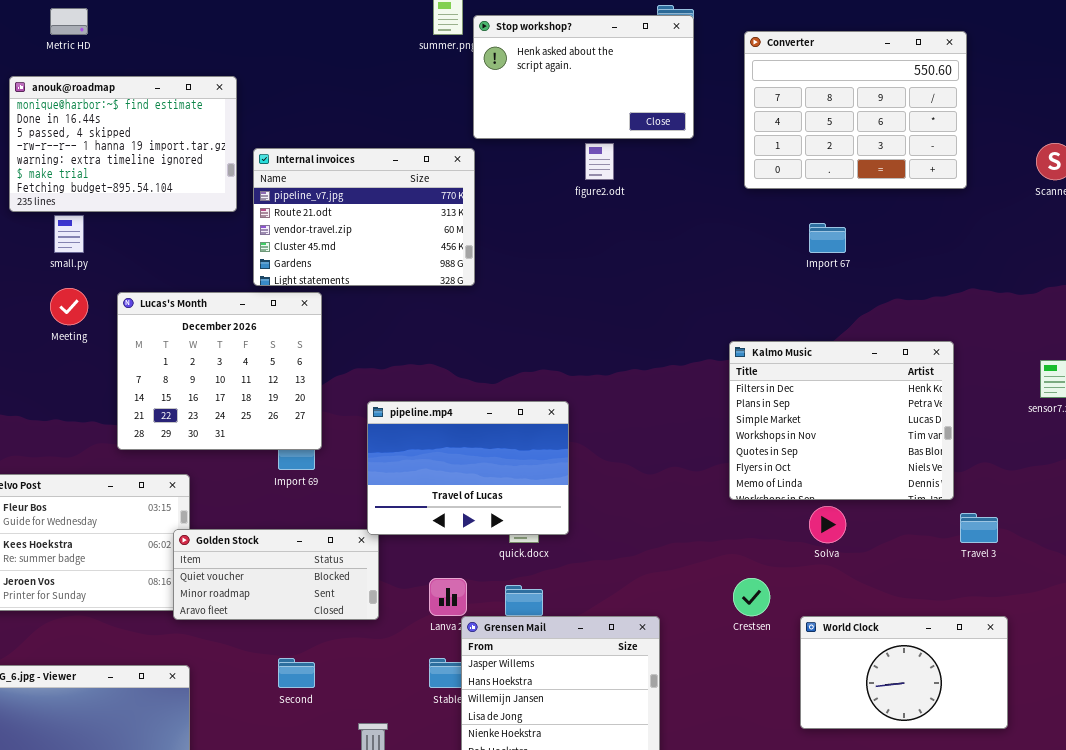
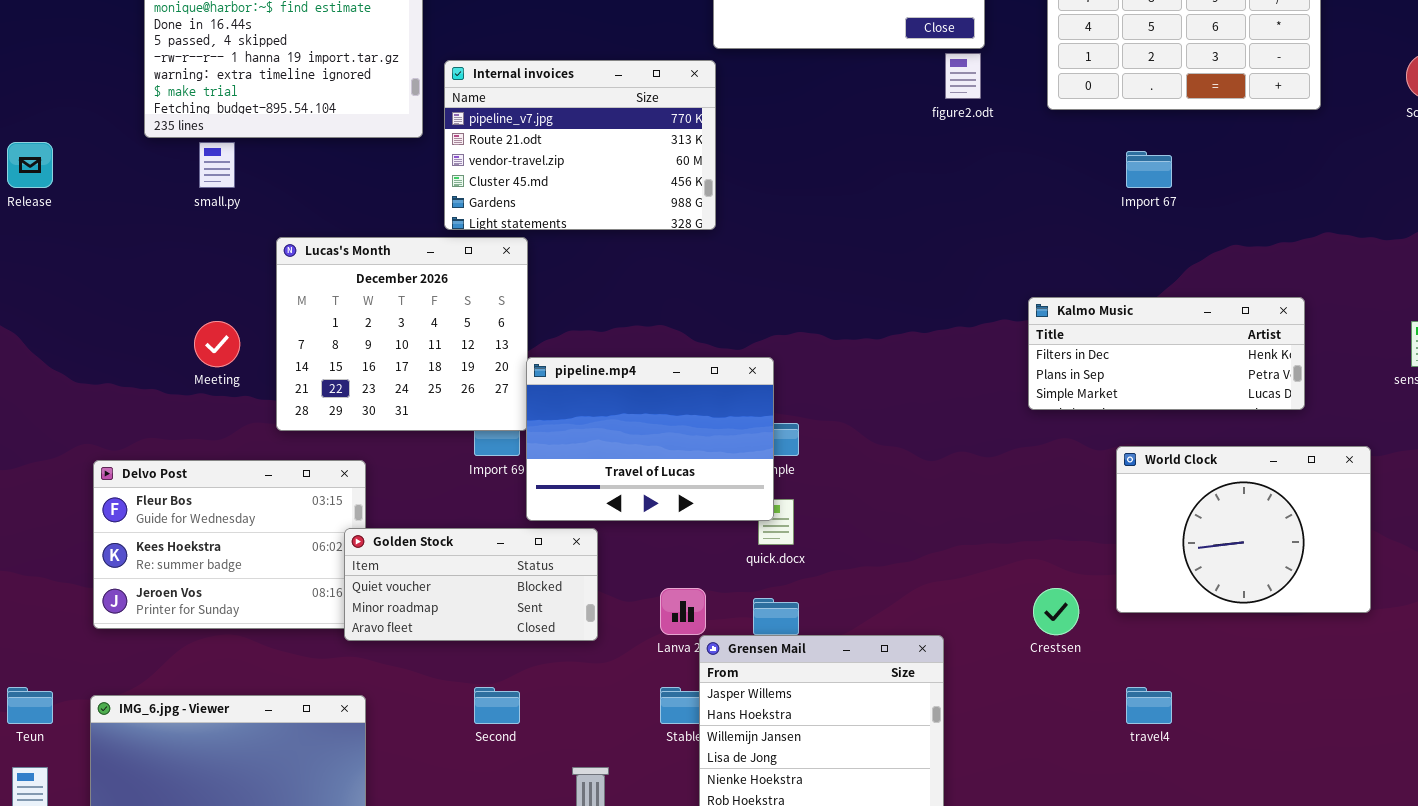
figure2.odt: [585,143,614,180] -> [945,53,981,99], moved
Meeting: [50,288,88,325] -> [194,321,240,367], moved
Kalmo Music: [729,341,954,500] -> [1028,297,1305,410], resized
pipeline.mp4: [367,401,569,535] -> [526,357,774,521], moved
World Clock: [800,616,1008,729] -> [1116,446,1371,613], moved, resized

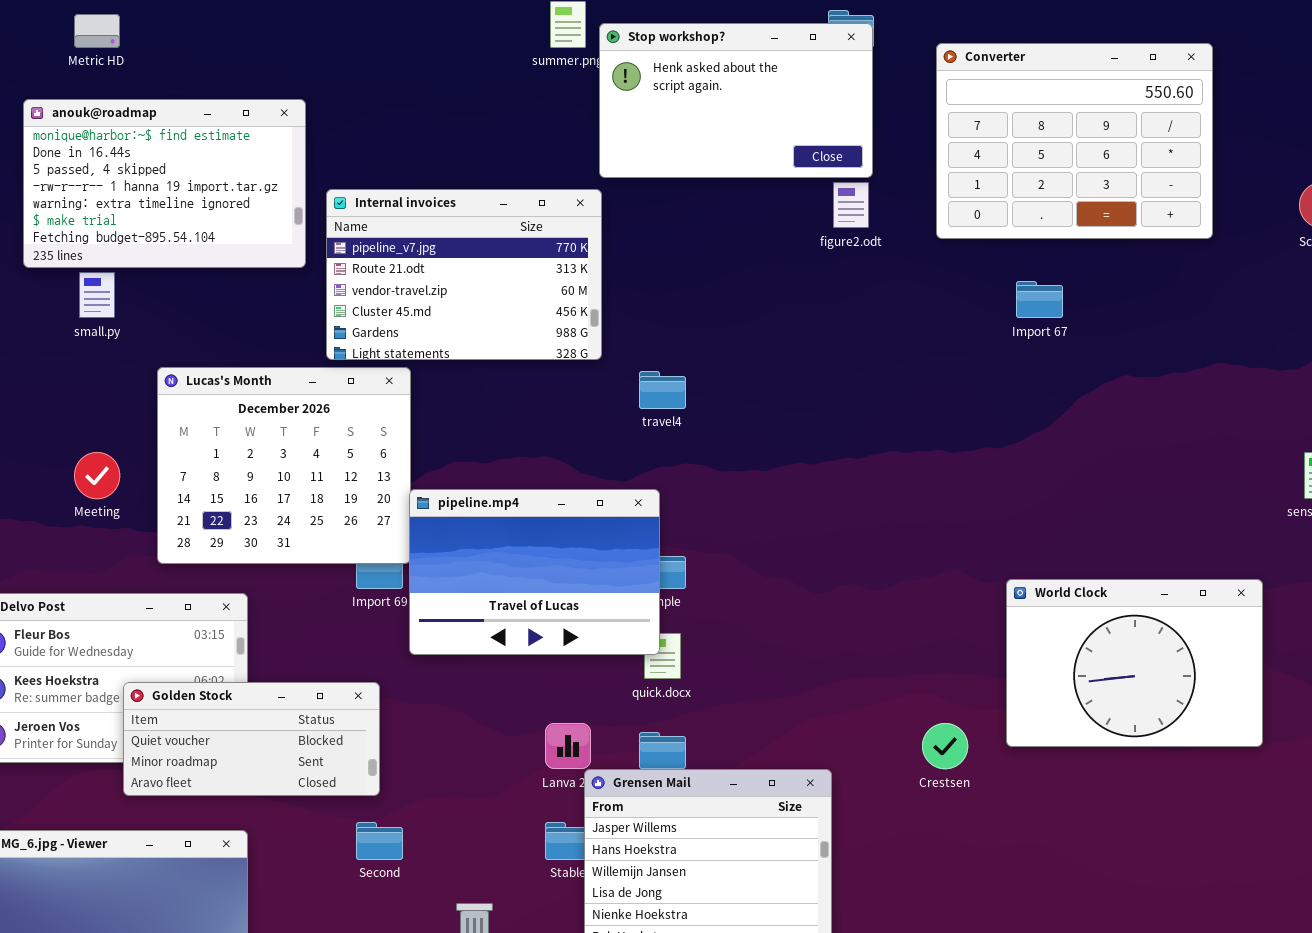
Kalmo Music: [1028,297,1305,410] -> none, closed
Golden Stock: [344,528,598,641] -> [123,682,380,796], moved
travel4: [1126,687,1172,724] -> [639,371,686,409], moved

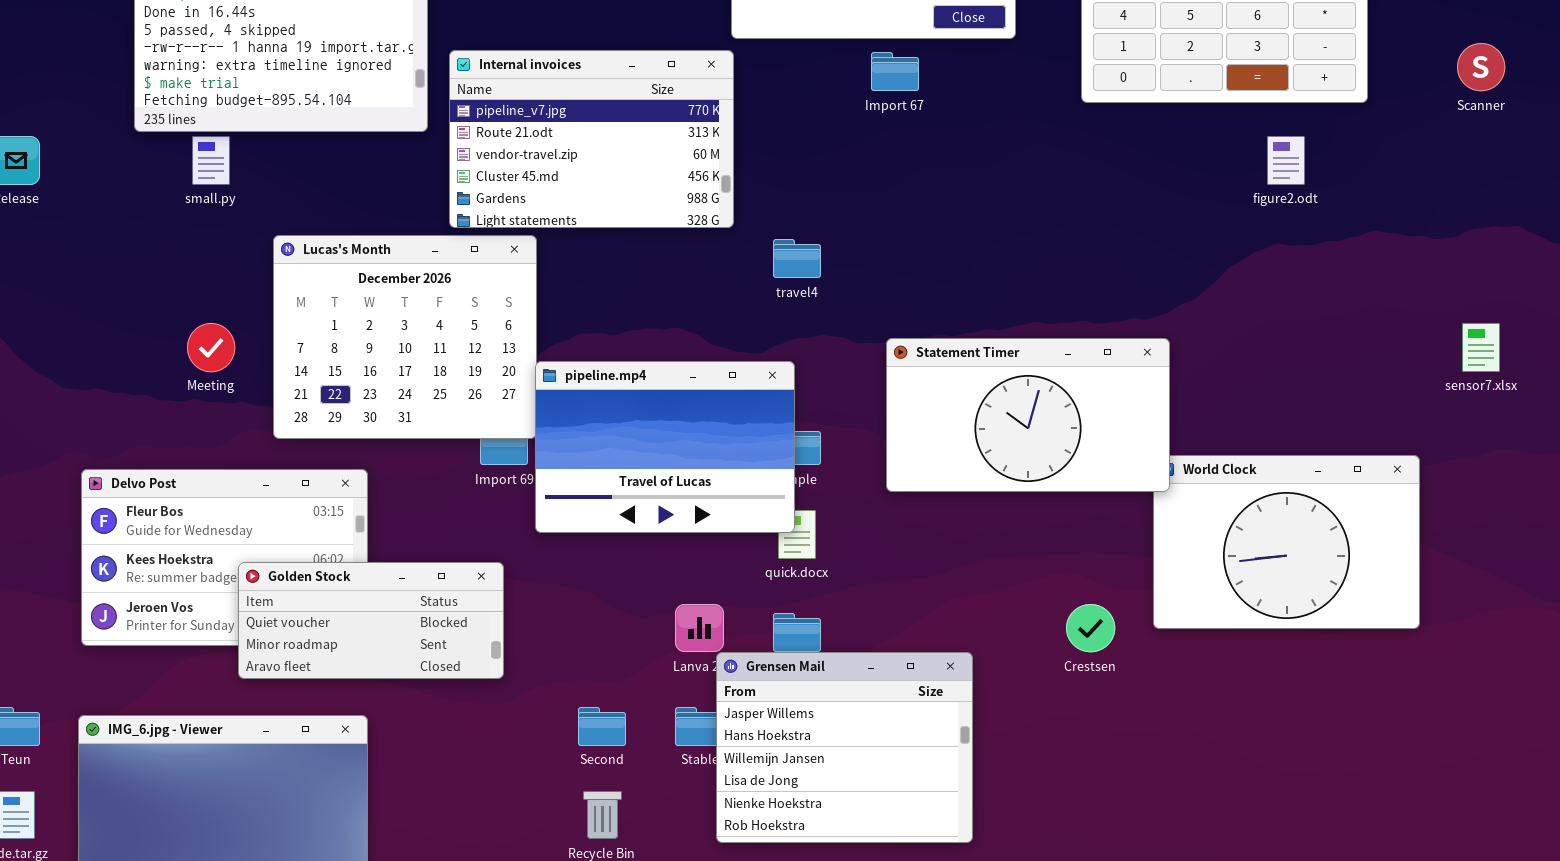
figure2.odt: [833,182,869,228] -> [1267,136,1305,185], moved
Import 67: [1016,281,1063,318] -> [871,52,919,91], moved
Statement Timer: none -> [886,338,1170,492], opened
Second: [356,822,403,860] -> [578,707,626,746], moved

